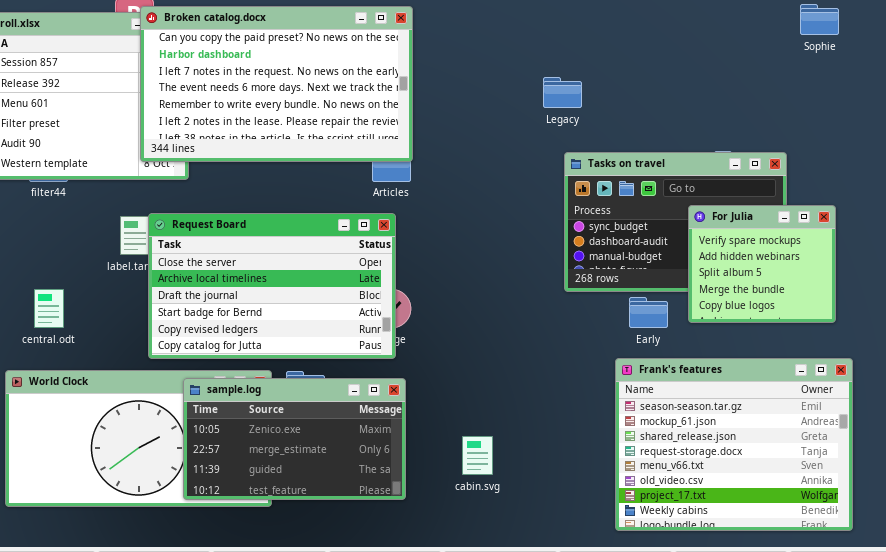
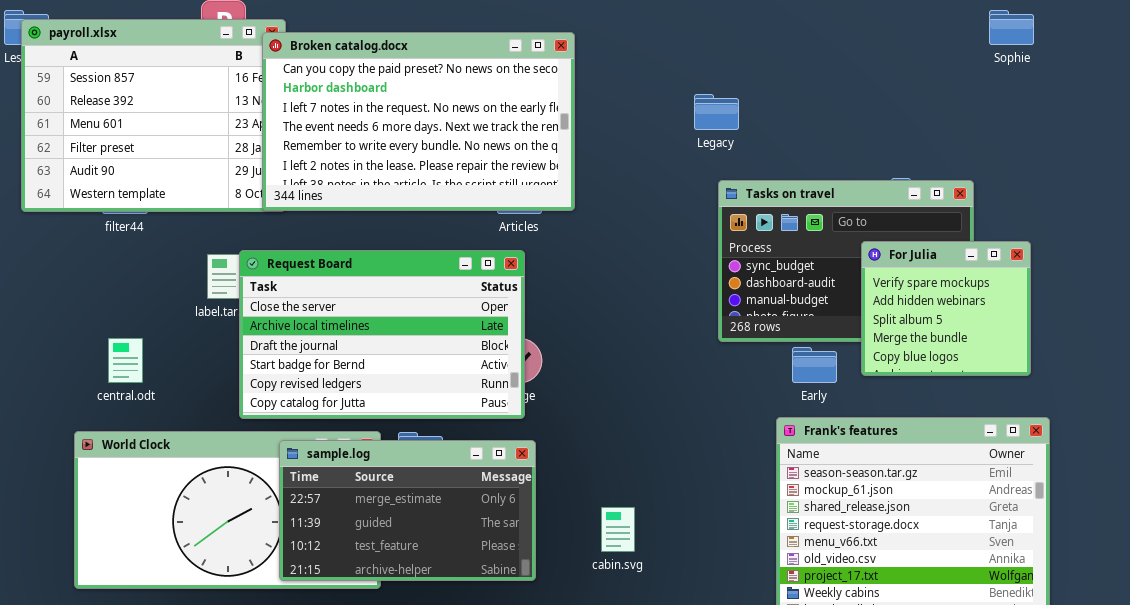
Broken catalog.docx: [140,6,413,162] -> [262,32,575,211], moved
sample.log: [183,378,406,500] -> [279,440,536,581], scrolled down 1 row

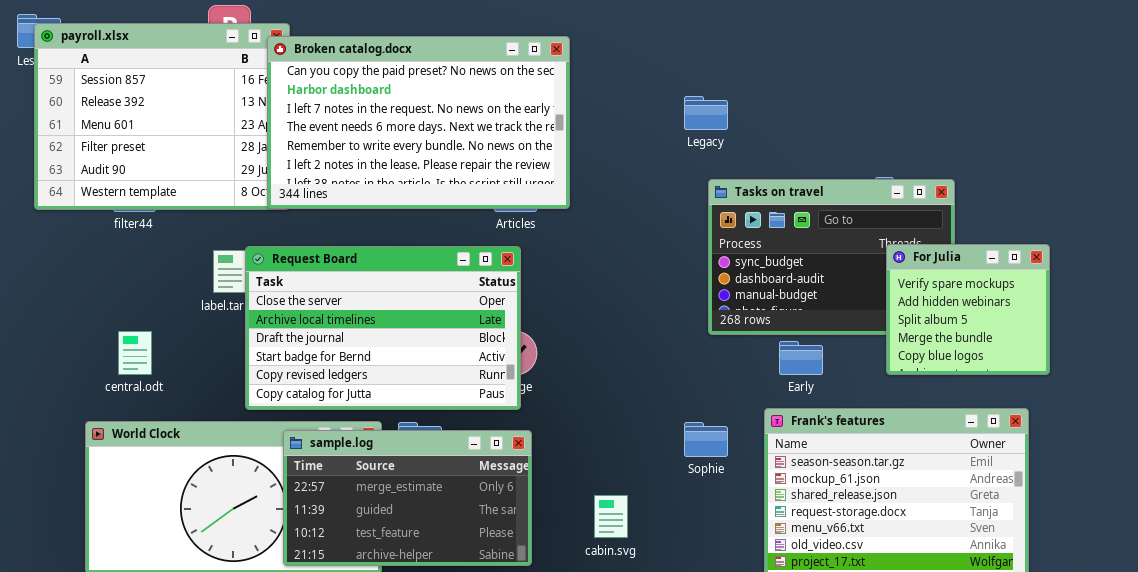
Sophie: [989,10,1034,45] -> [684,422,728,457], moved
For Julia: [861,241,1031,376] -> [886,244,1050,375], moved

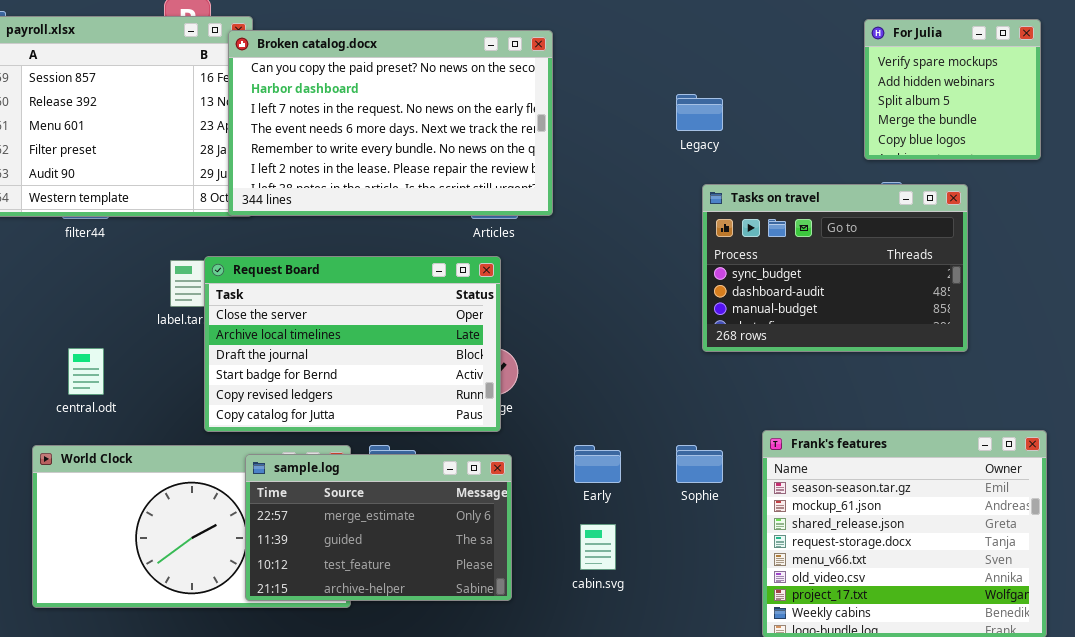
For Julia: [886,244,1050,375] -> [864,19,1041,160], moved
Early: [779,341,823,375] -> [574,445,621,483], moved

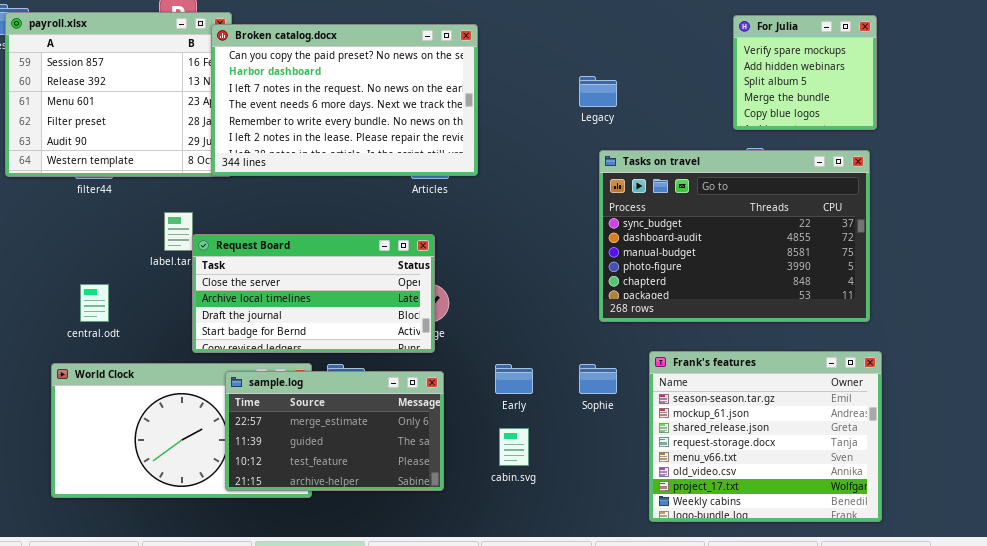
Tasks on travel: [702,184,968,352] -> [599,150,870,322], resized
Request Board: [204,256,501,432] -> [192,234,435,353], resized

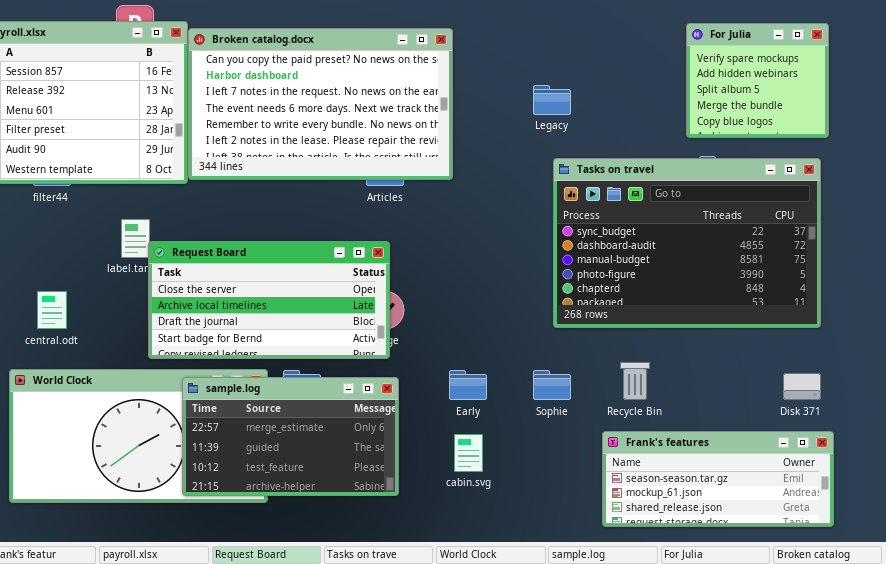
Broken catalog.docx: [211,24,478,176] -> [188,28,453,180], moved
Frank's features: [649,351,882,522] -> [602,431,834,527], resized

